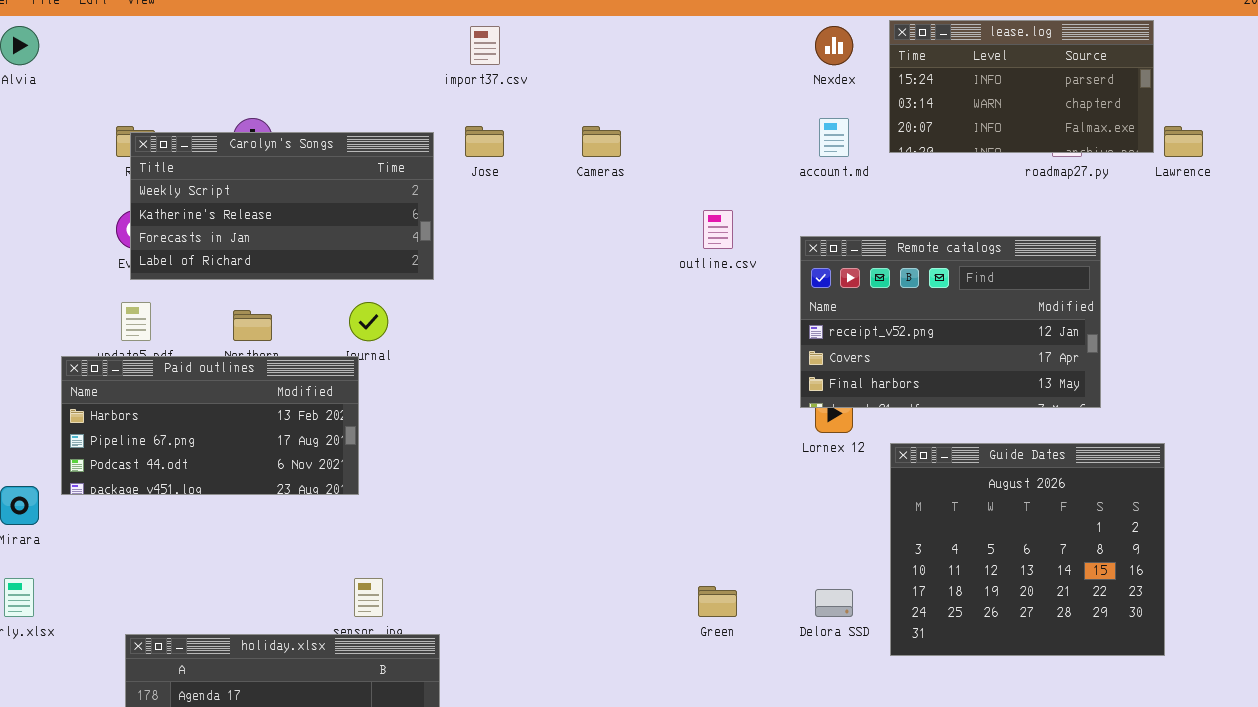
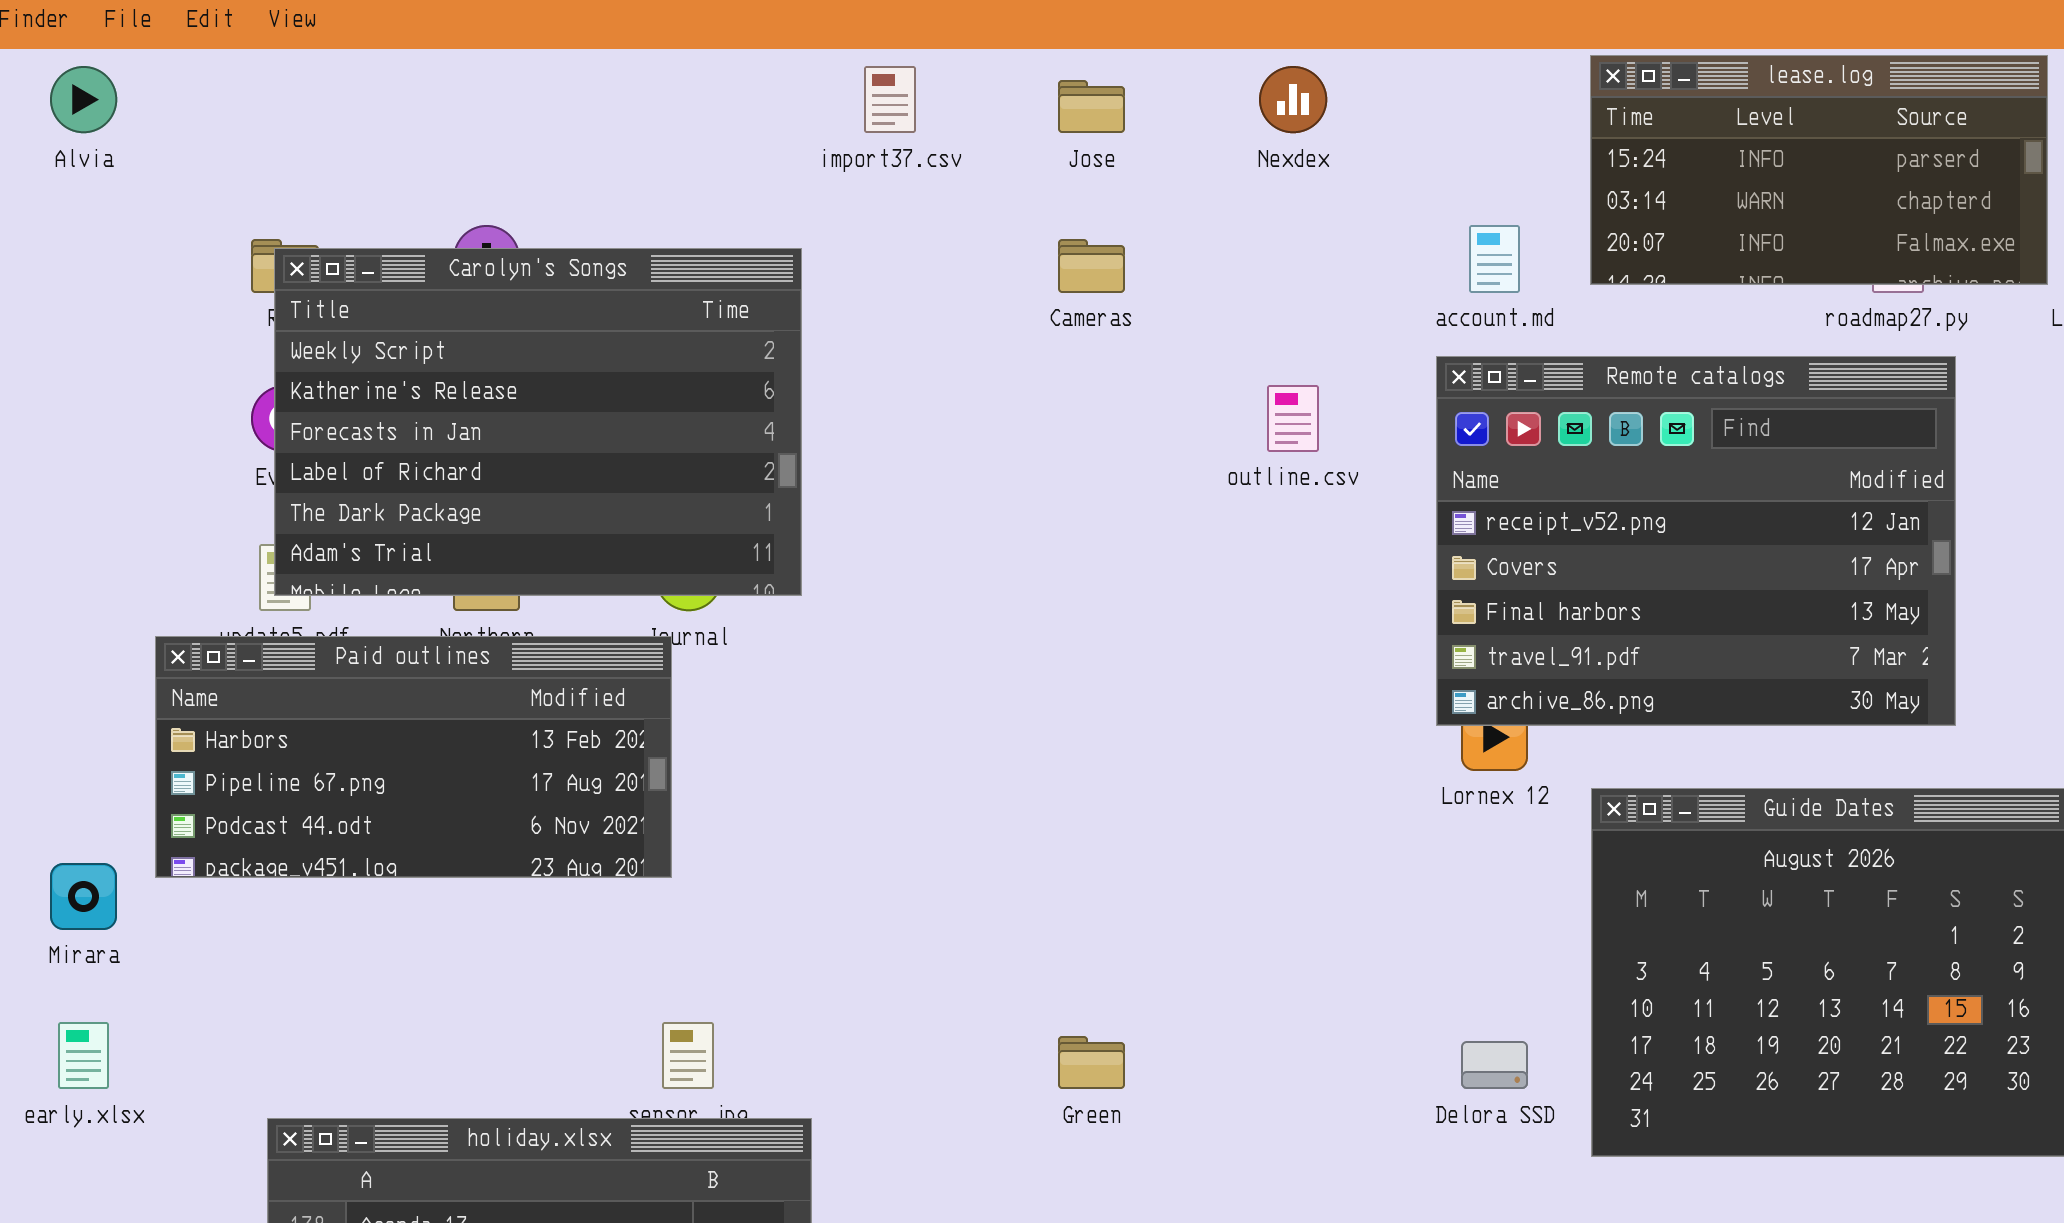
Nexdex: [815,26,853,65] -> [1259,66,1327,133], moved
Jose: [465,126,504,157] -> [1058,80,1125,133], moved
Carolyn's Songs: [130,132,434,280] -> [274,248,802,596], resized
Remote catalogs: [800,236,1101,408] -> [1436,356,1956,726], resized
Green: [698,586,737,617] -> [1058,1036,1125,1089], moved

